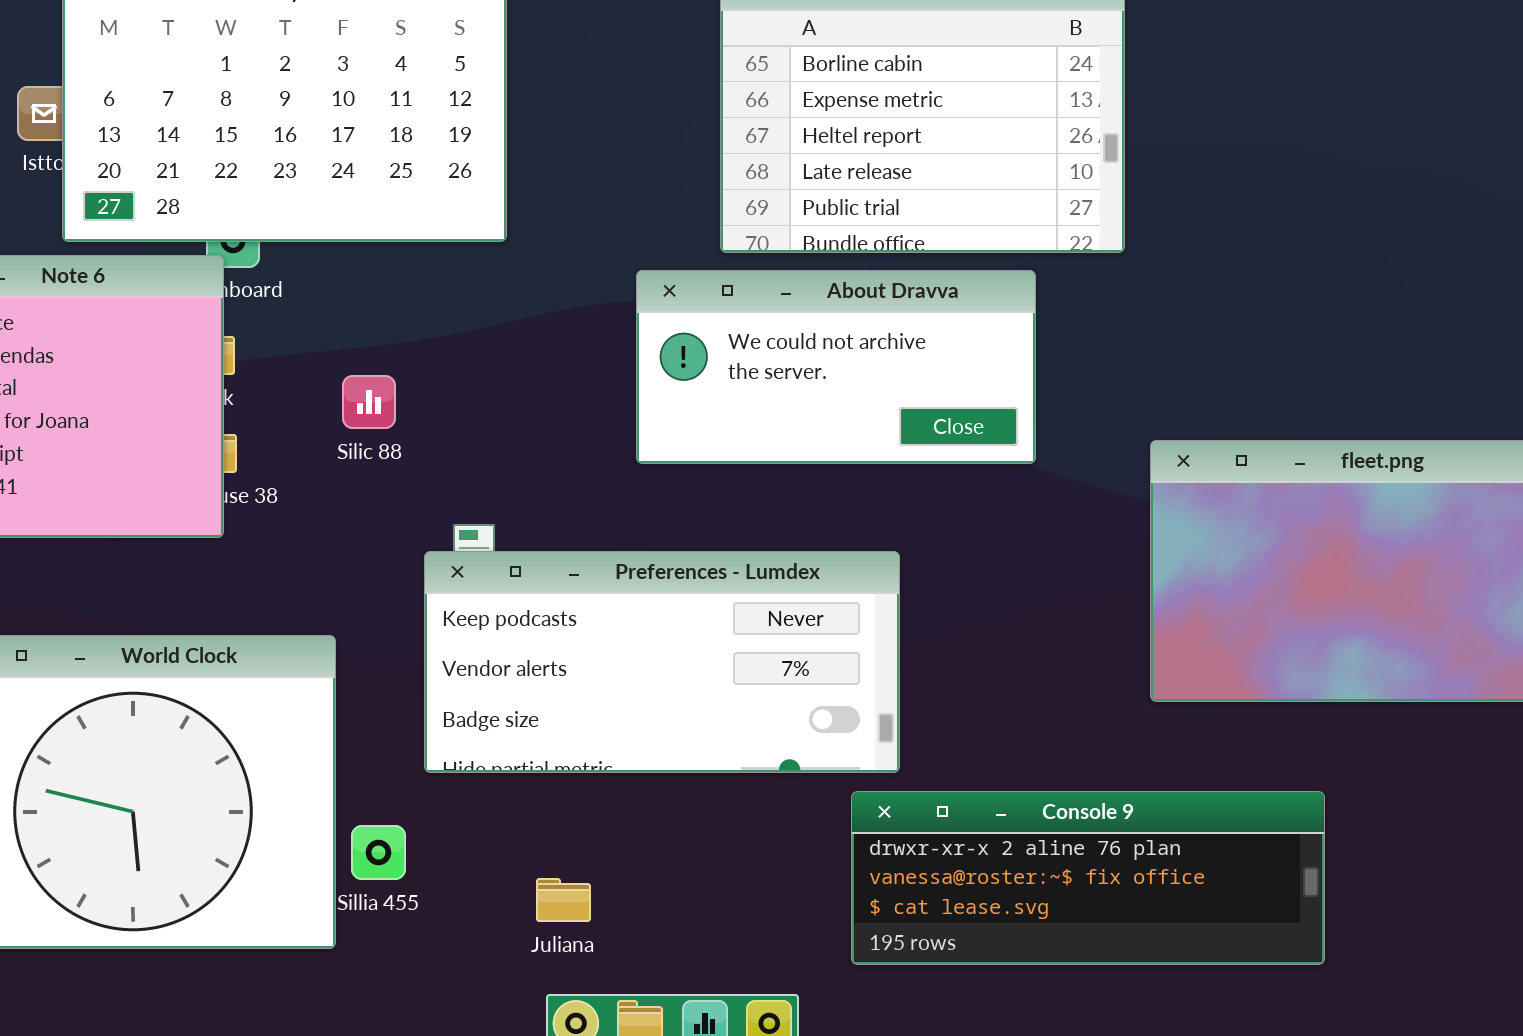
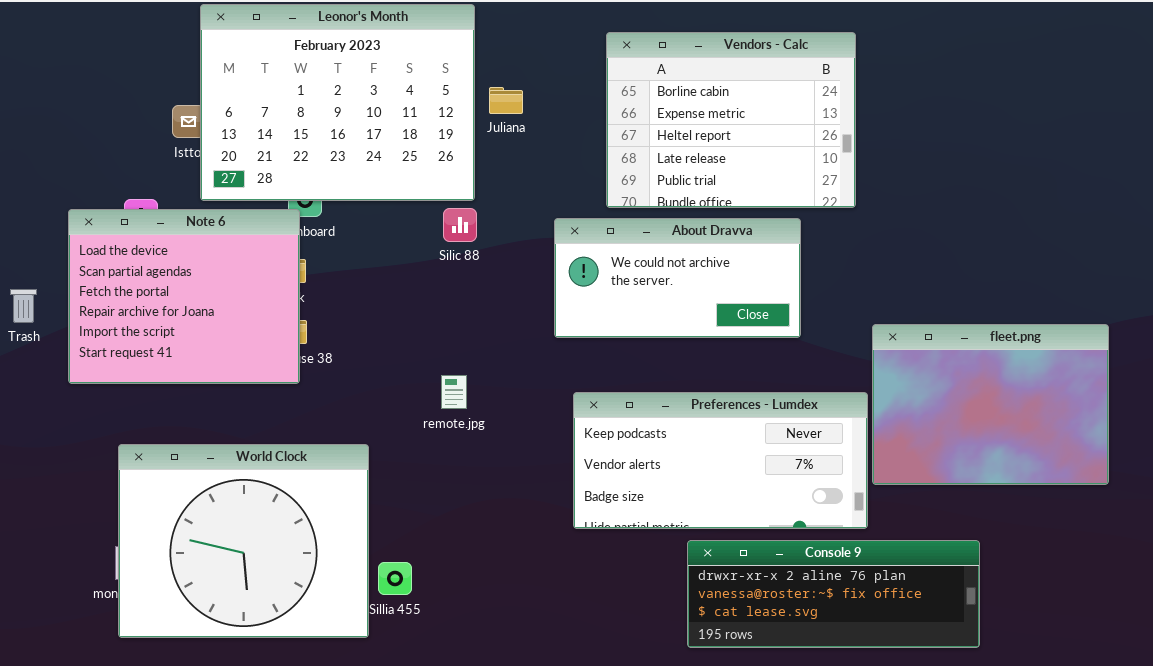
Silic 88: [342,375,396,429] -> [443,208,477,242], moved
Preferences - Lumdex: [424,551,900,773] -> [573,392,868,529], moved
Juliana: [536,878,591,922] -> [489,87,523,114], moved

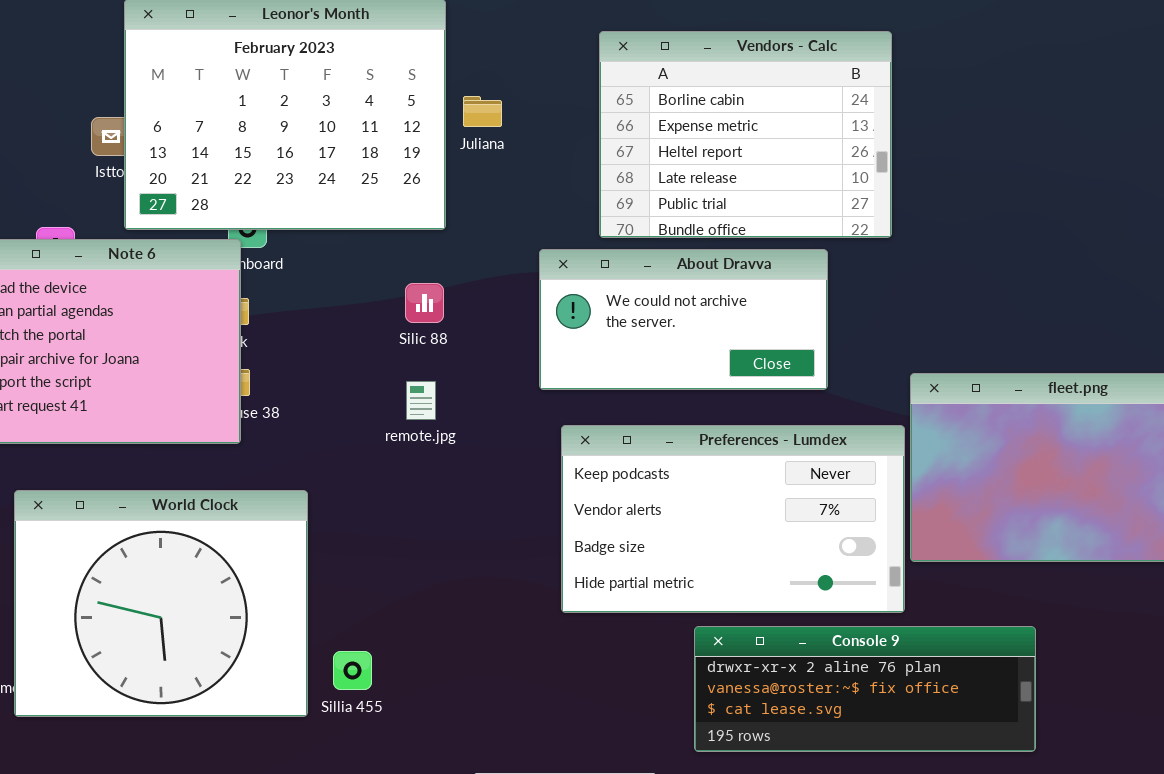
Silic 88: [443,208,477,242] -> [405,283,444,323], moved
remote.jpg: [441,375,467,409] -> [406,381,436,420], moved
Preferences - Lumdex: [573,392,868,529] -> [561,425,905,613], resized
World Clock: [118,444,369,638] -> [14,490,308,717], moved

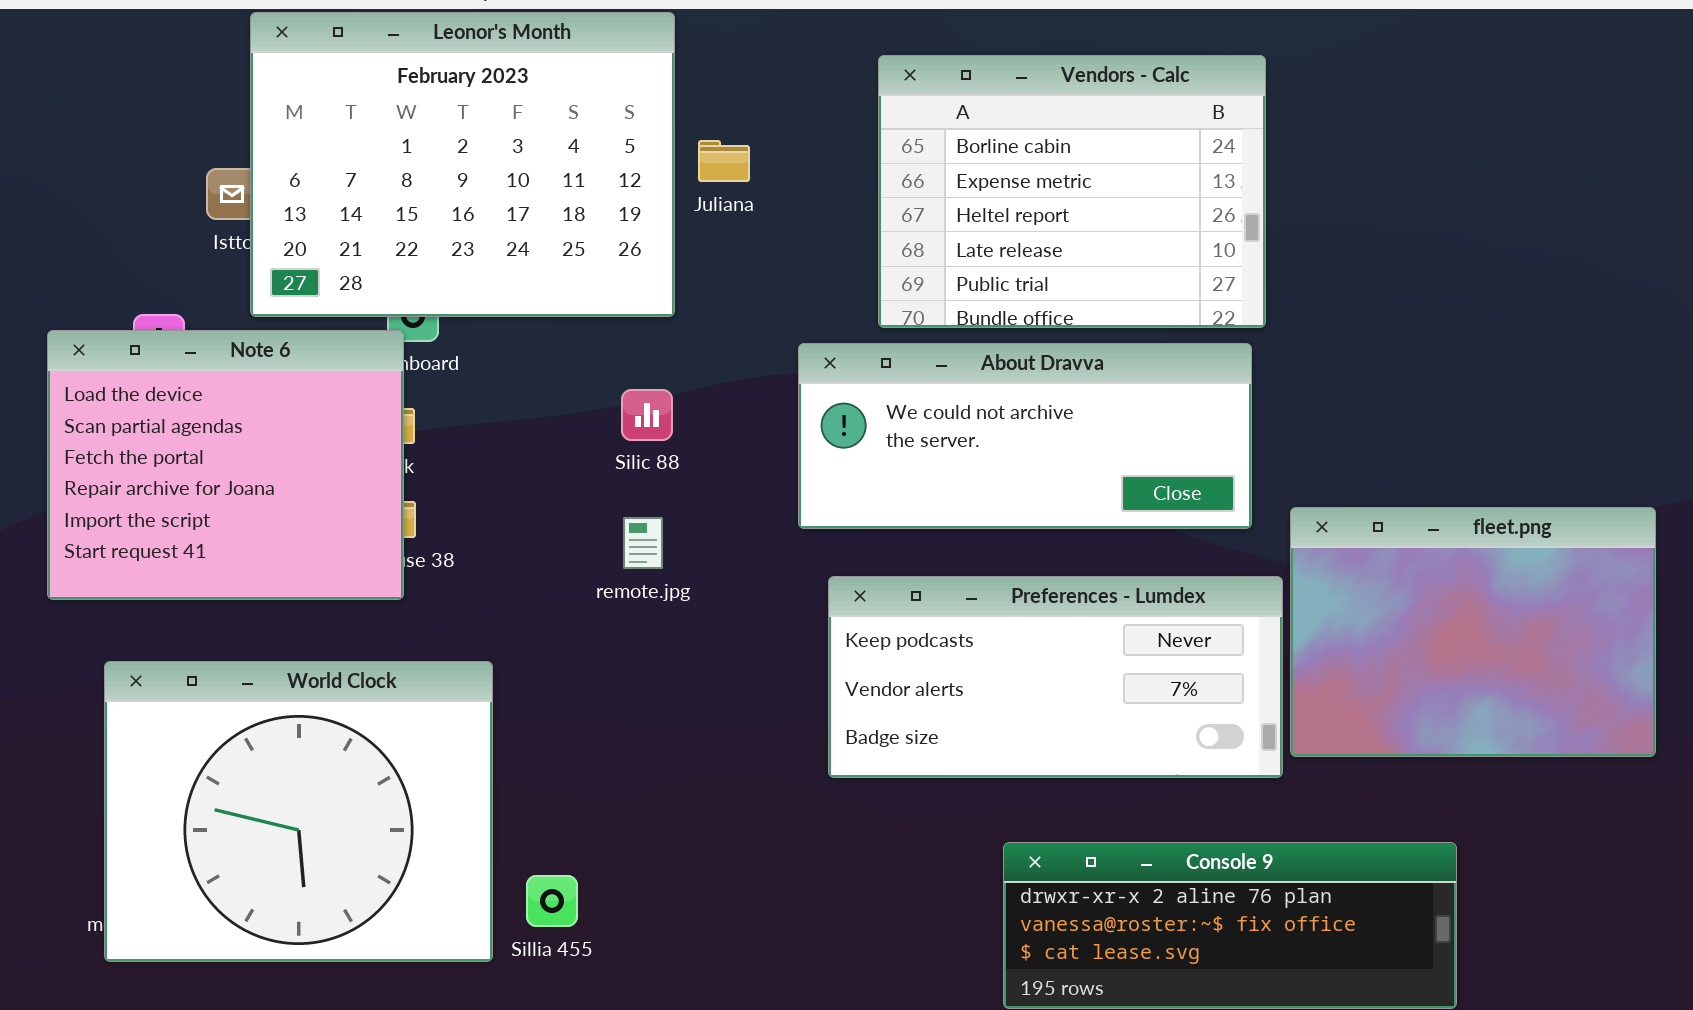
About Dravva: [539,249,828,390] -> [798,343,1252,529], resized
Preferences - Lumdex: [561,425,905,613] -> [828,576,1283,778], resized

